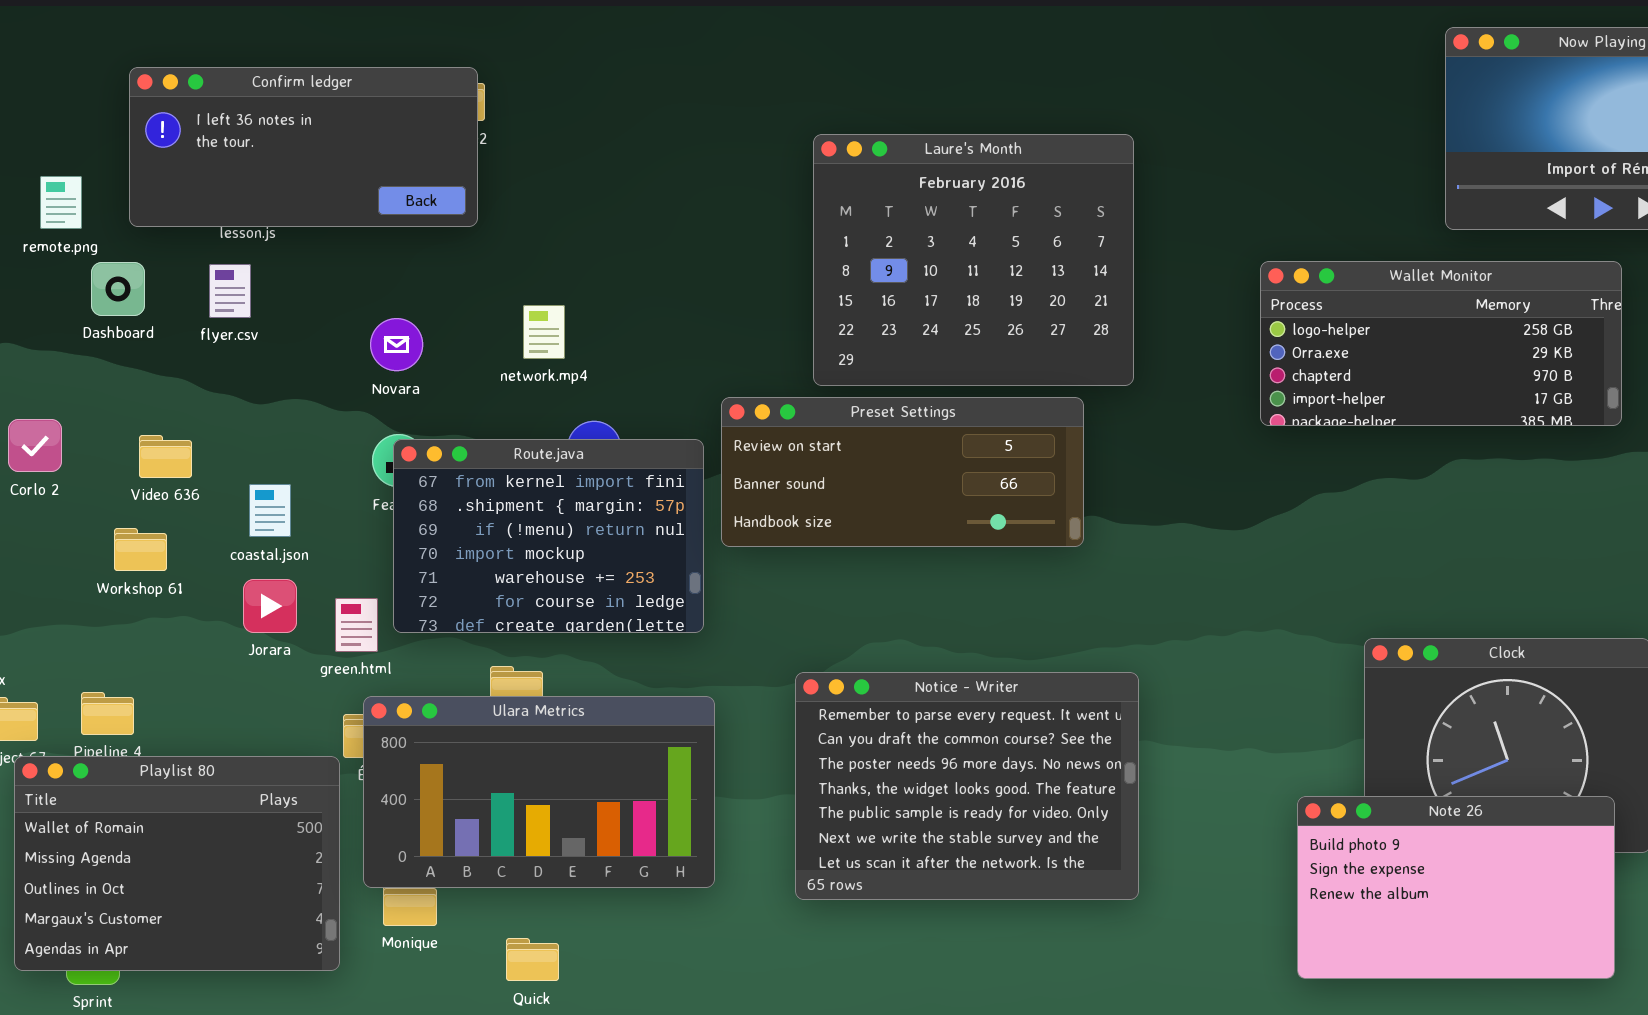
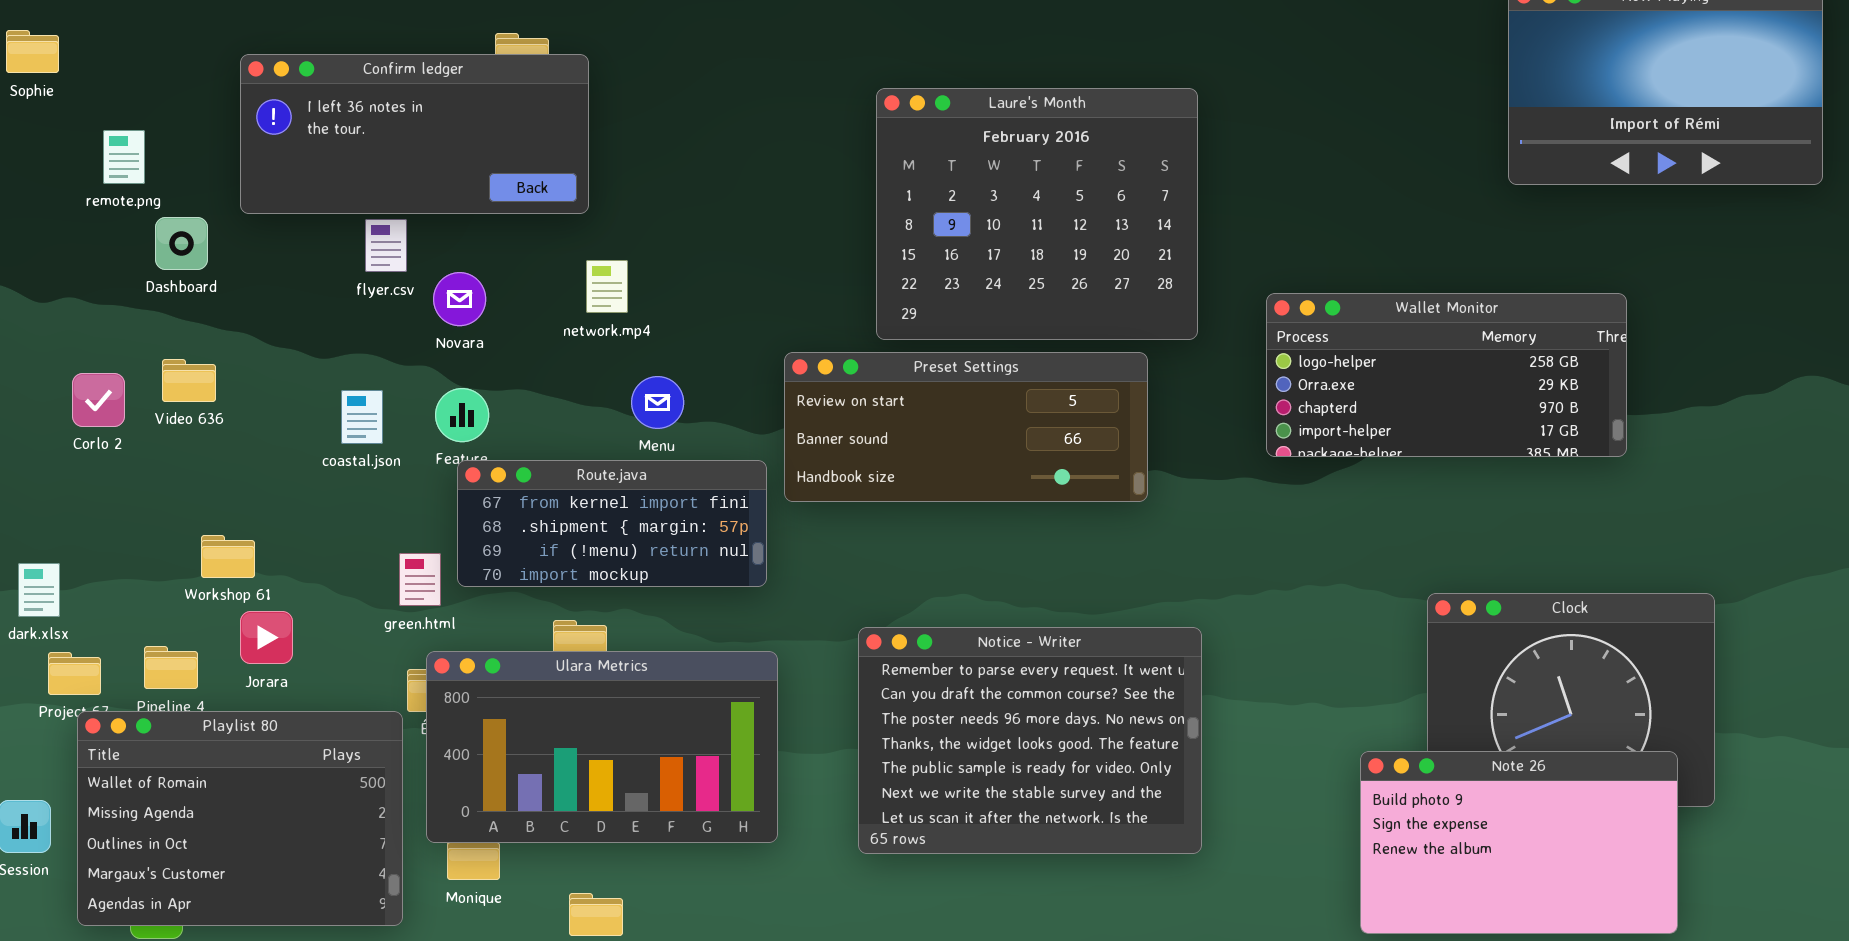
Confirm ledger: [129,67,478,227] -> [240,54,589,214], moved
Wallet Monitor: [1260,261,1622,426] -> [1266,293,1627,457], moved
flyer.csv: [209,264,251,318] -> [365,219,407,272], moved
Video 636: [139,435,192,478] -> [162,359,216,402], moved
Route.java: [393,439,704,633] -> [457,460,767,587], resized
coastal.json: [249,484,291,537] -> [341,390,383,444], moved
Workshop 61: [114,528,167,571] -> [201,535,255,578], moved
Jorara: [243,579,297,633] -> [240,611,293,664], moved

